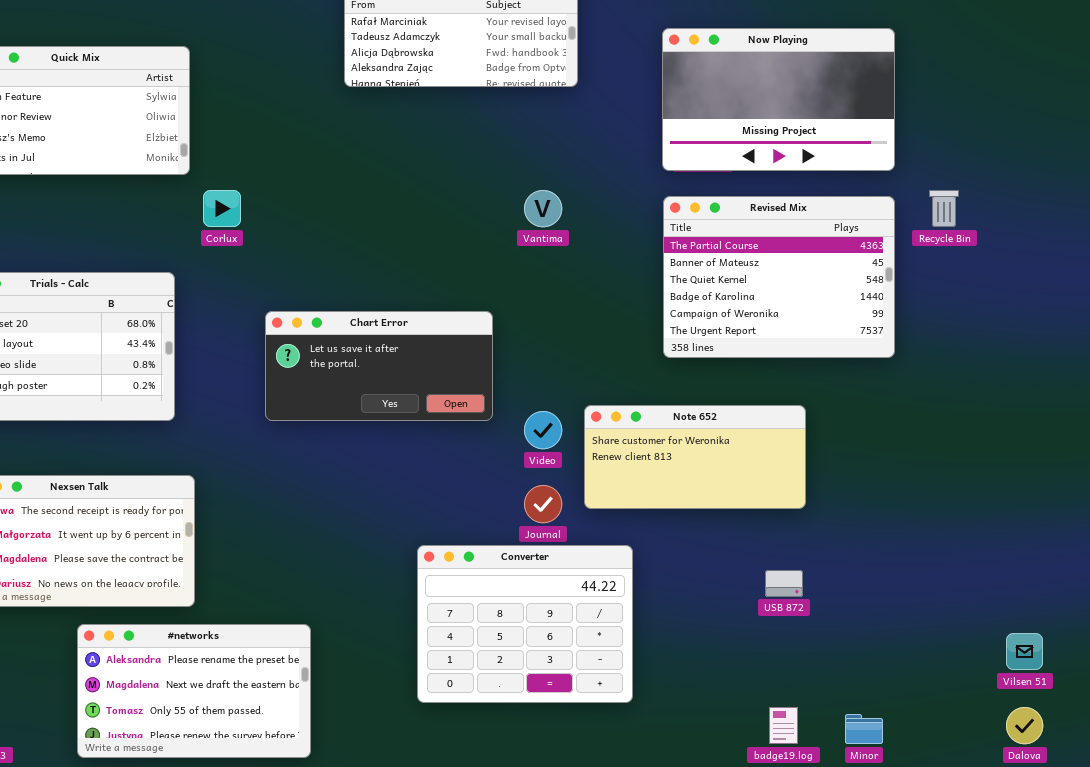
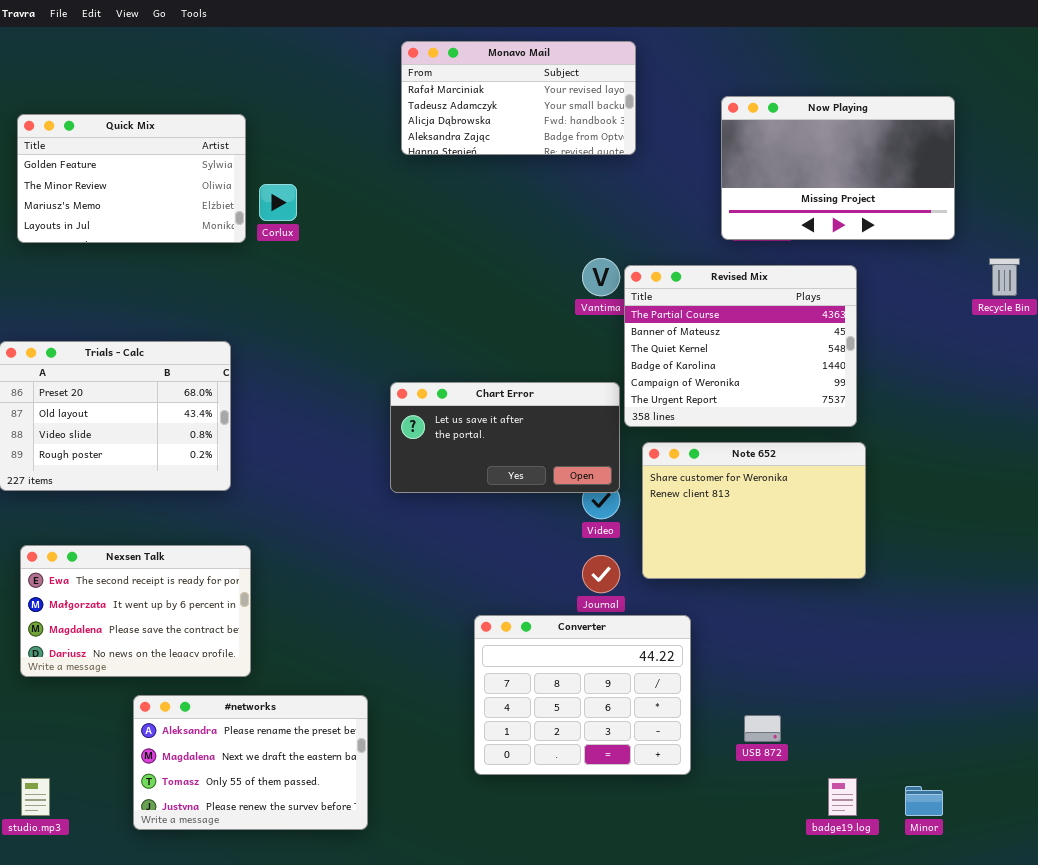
Corlux: [203,190,241,227] -> [259,184,297,221], moved
Revised Mix: [663,196,895,358] -> [624,265,857,427], moved
Chart Error: [265,311,493,421] -> [390,382,620,493], moved
Note 652: [584,405,806,509] -> [642,442,866,579], resized
USB 872: [765,570,803,597] -> [744,715,781,742], moved

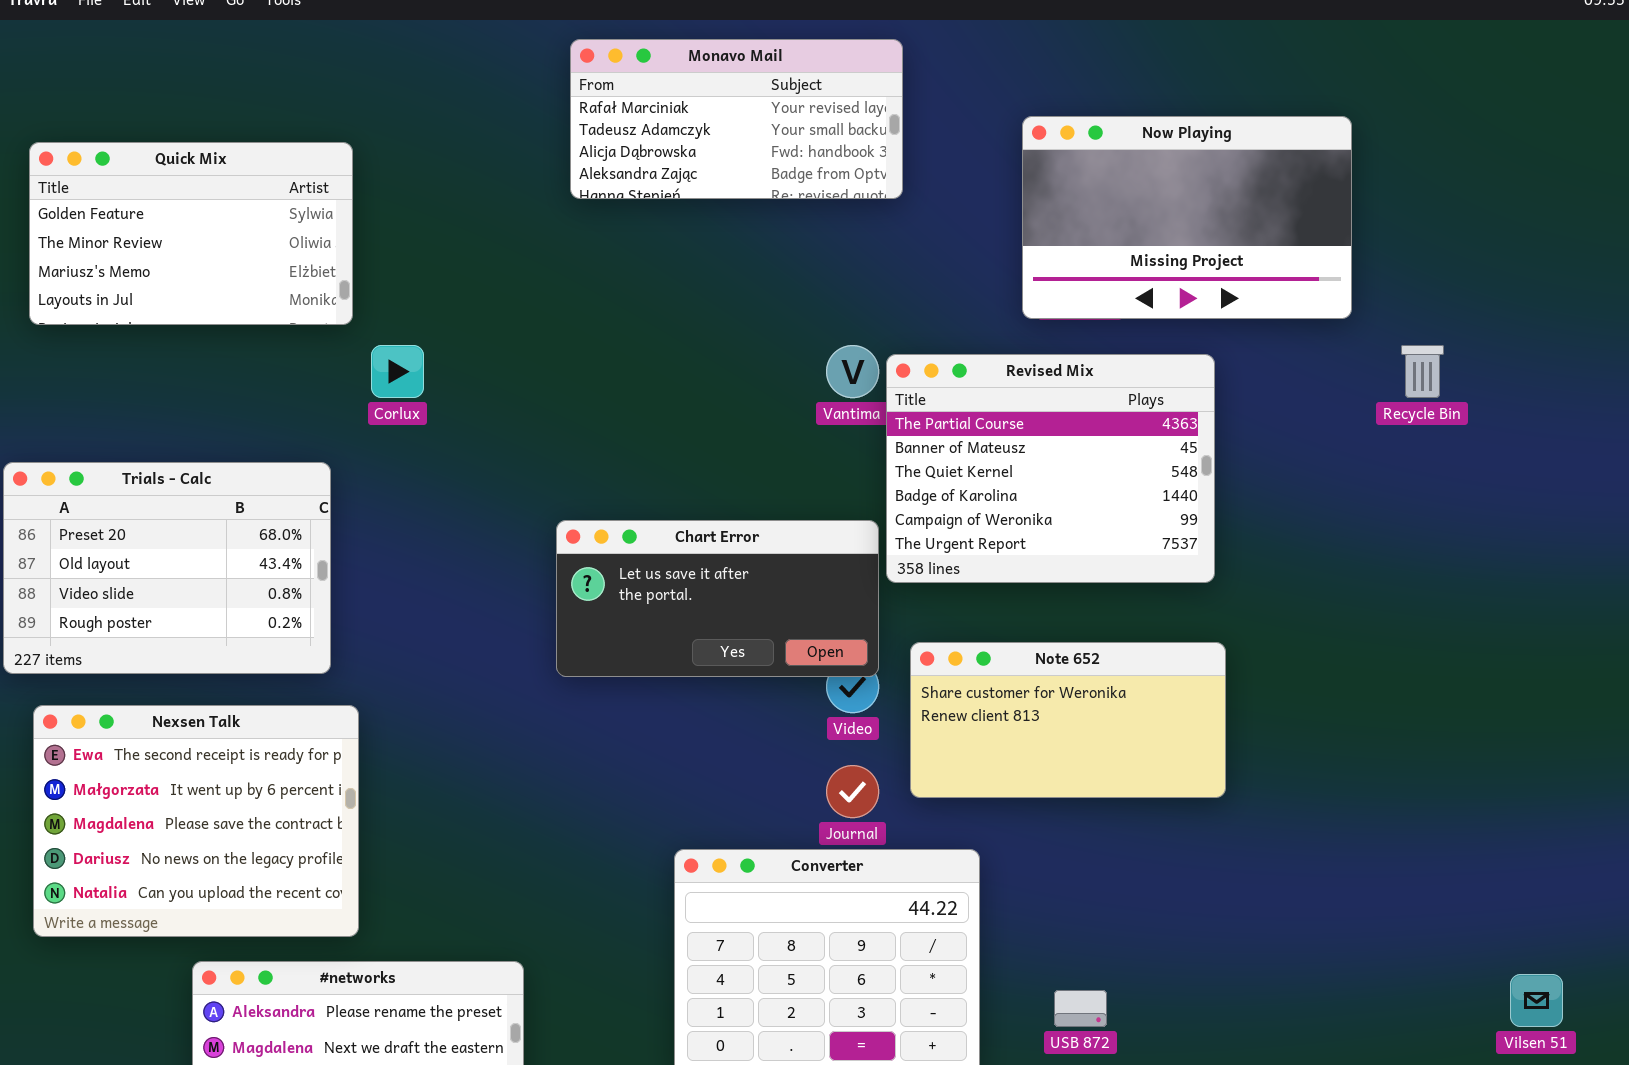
Corlux: [259,184,297,221] -> [371,345,424,398], moved
Note 652: [642,442,866,579] -> [910,642,1226,798], resized
Nexsen Talk: [20,545,251,677] -> [33,705,359,937], resized

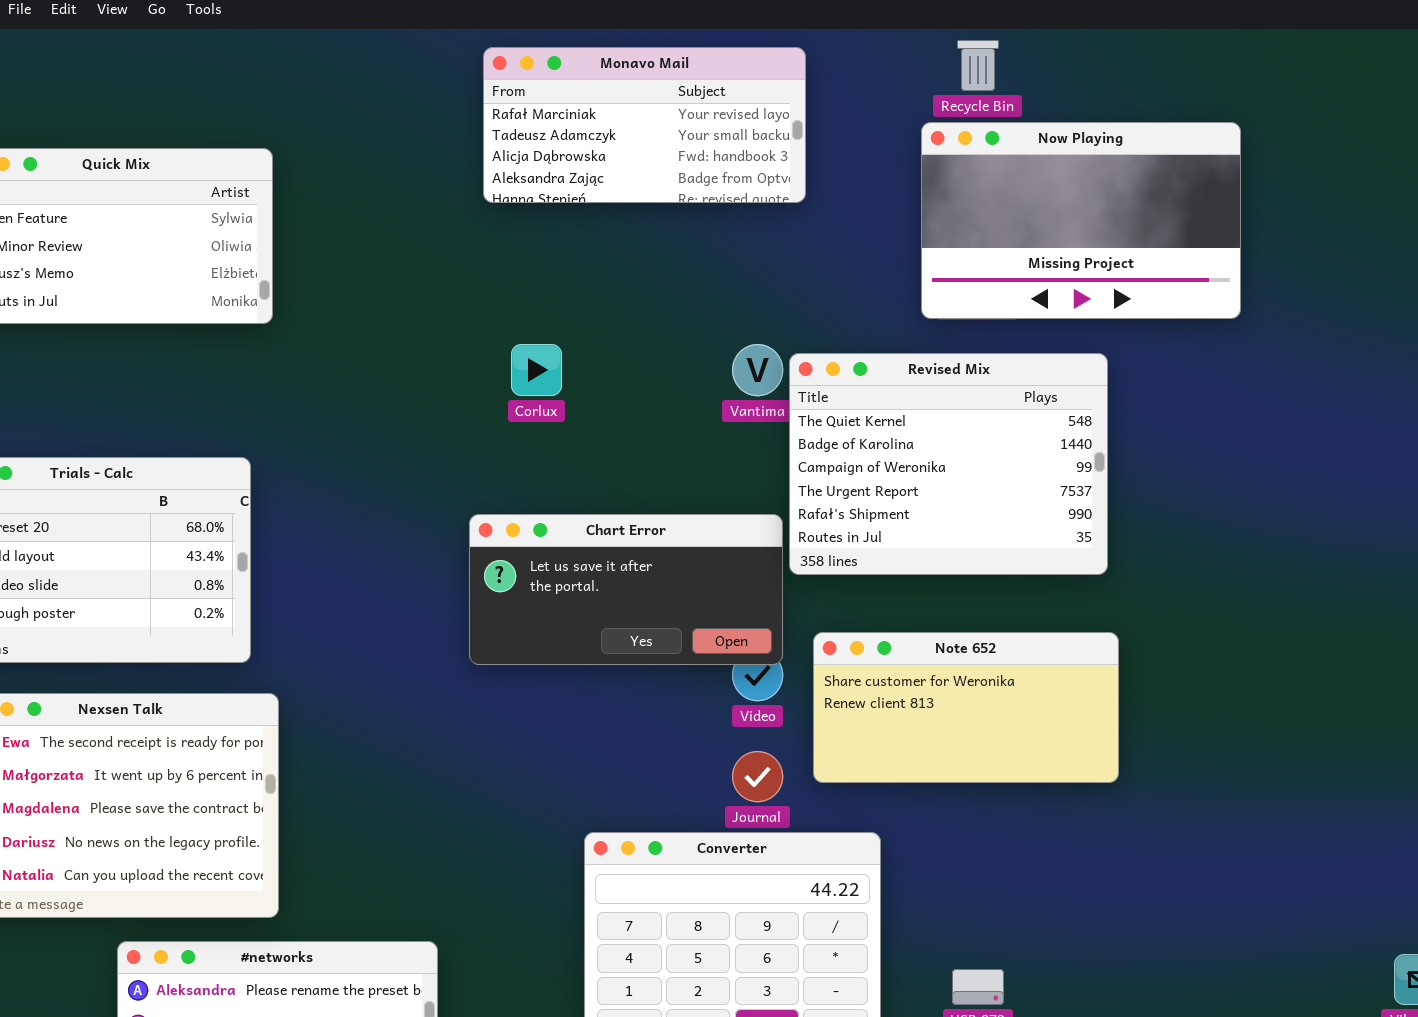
Corlux: [371,345,424,398] -> [511,344,562,396], moved
Recycle Bin: [1401,345,1444,398] -> [957,40,999,91], moved
Revised Mix: [886,354,1215,583] -> [789,353,1108,575], scrolled down 2 rows

